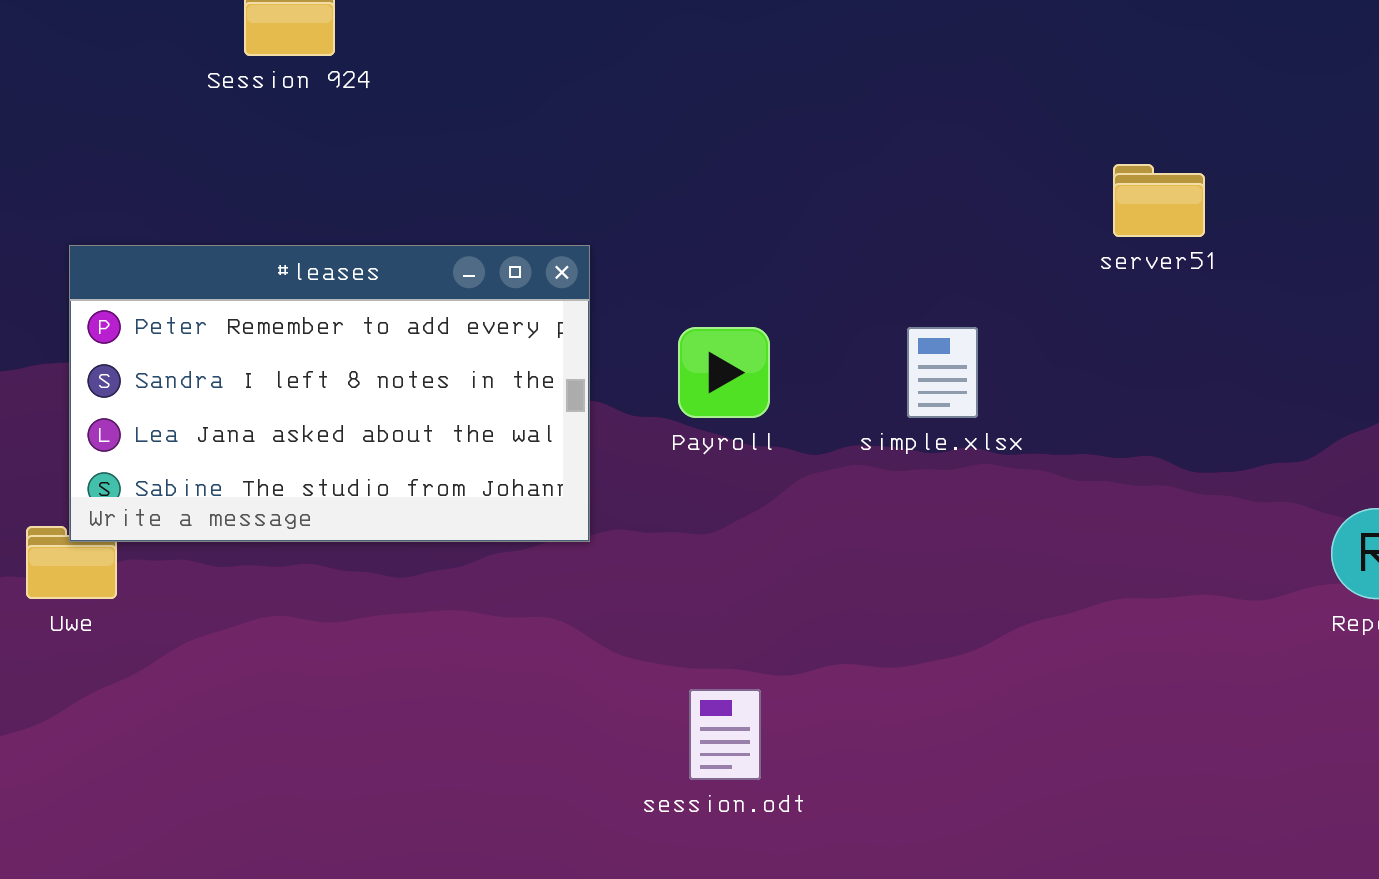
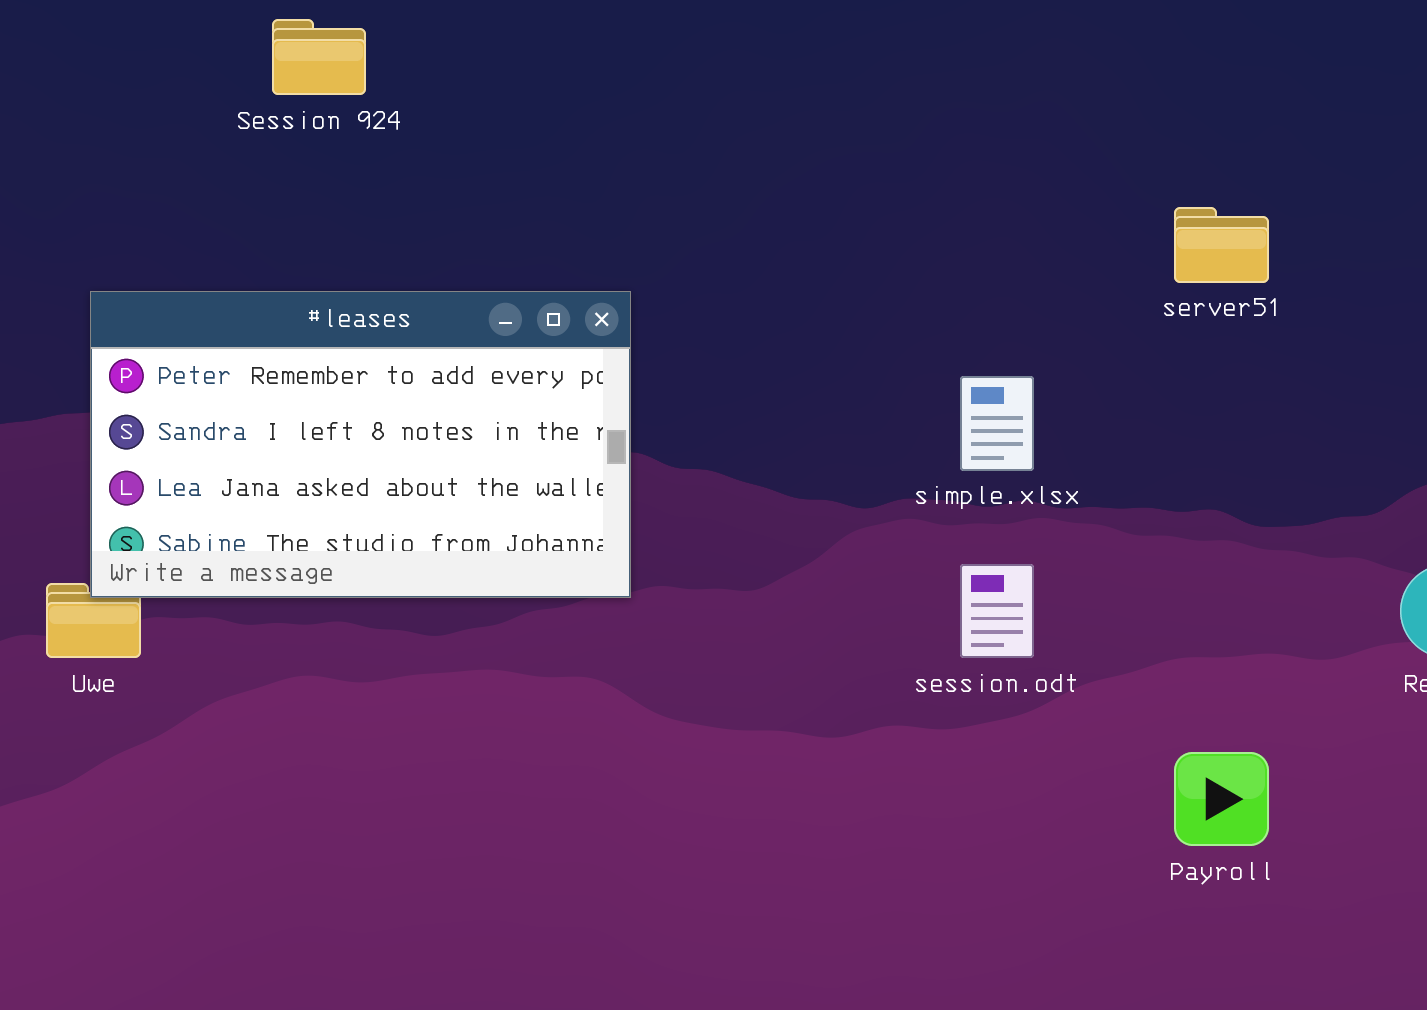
Payroll: [678,327,770,418] -> [1174,752,1269,846], moved
session.odt: [689,689,761,780] -> [960,564,1034,658], moved

